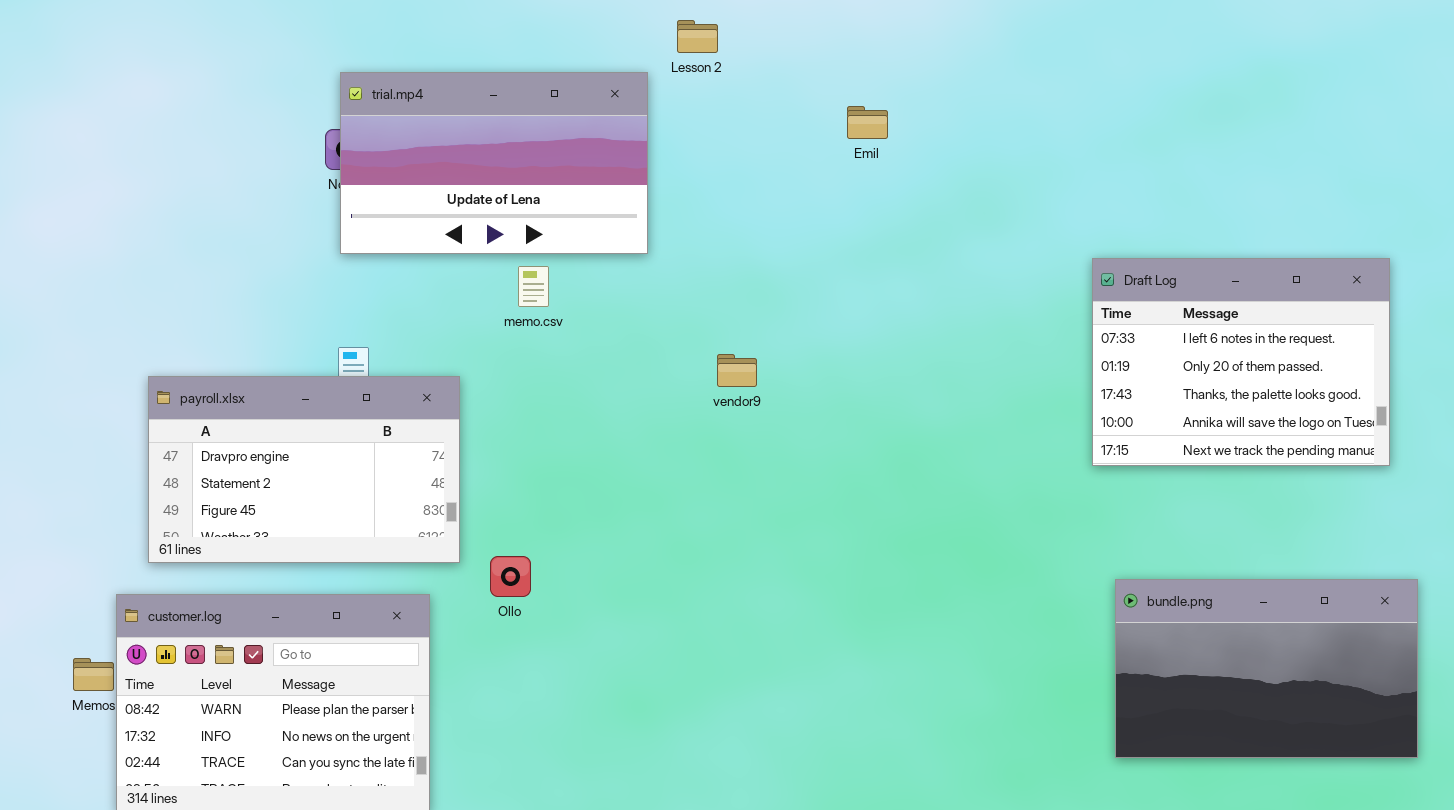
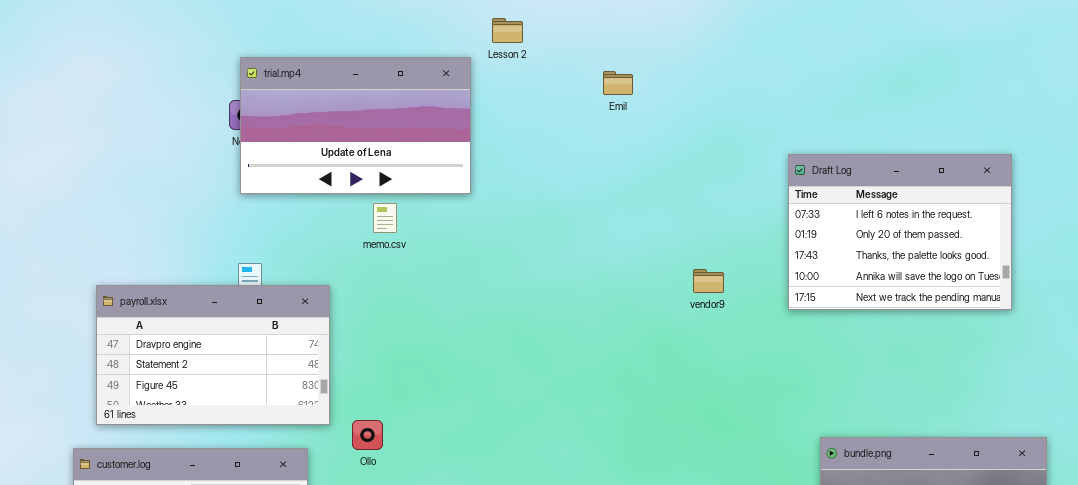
Emil: [847,106,888,139] -> [603,71,633,95], moved
Draft Log: [1092,258,1390,466] -> [788,154,1012,310], moved
vendor9: [717,354,757,387] -> [693,269,724,293], moved

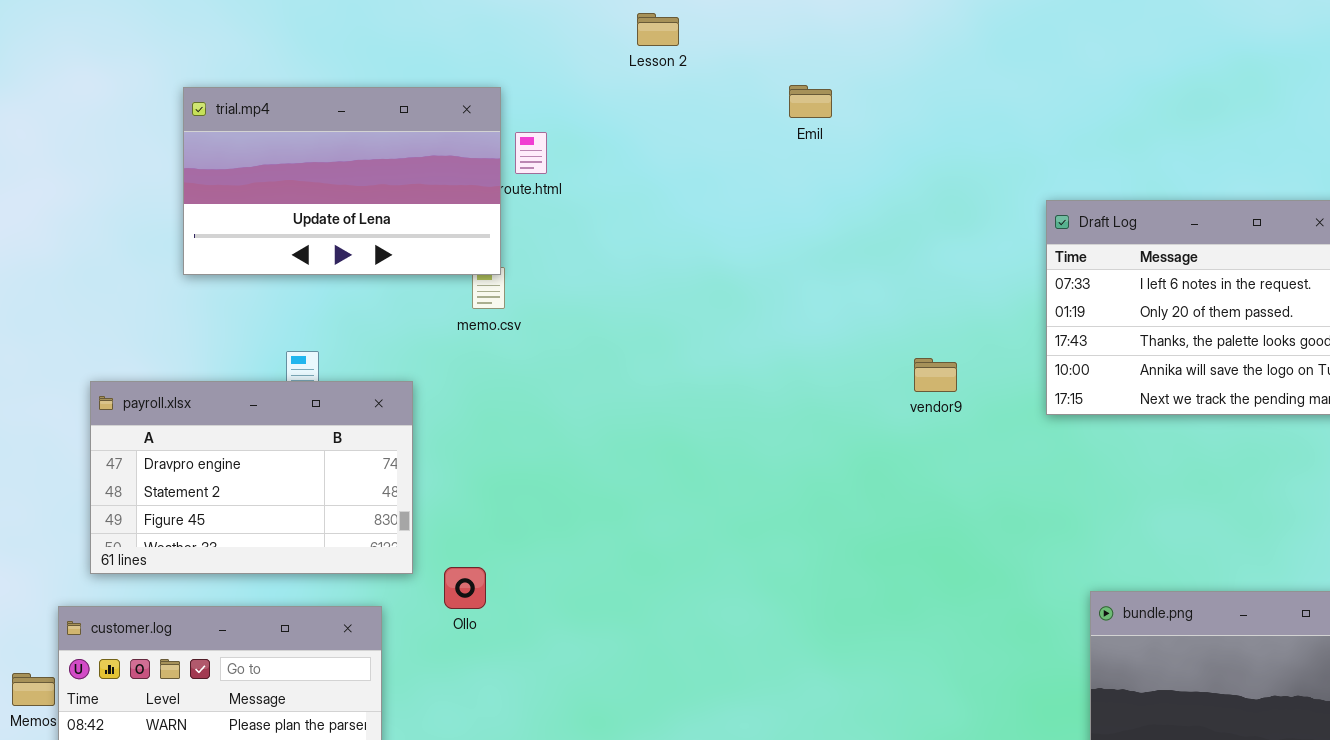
trial.mp4: [240,57,471,194] -> [183,87,501,275], moved

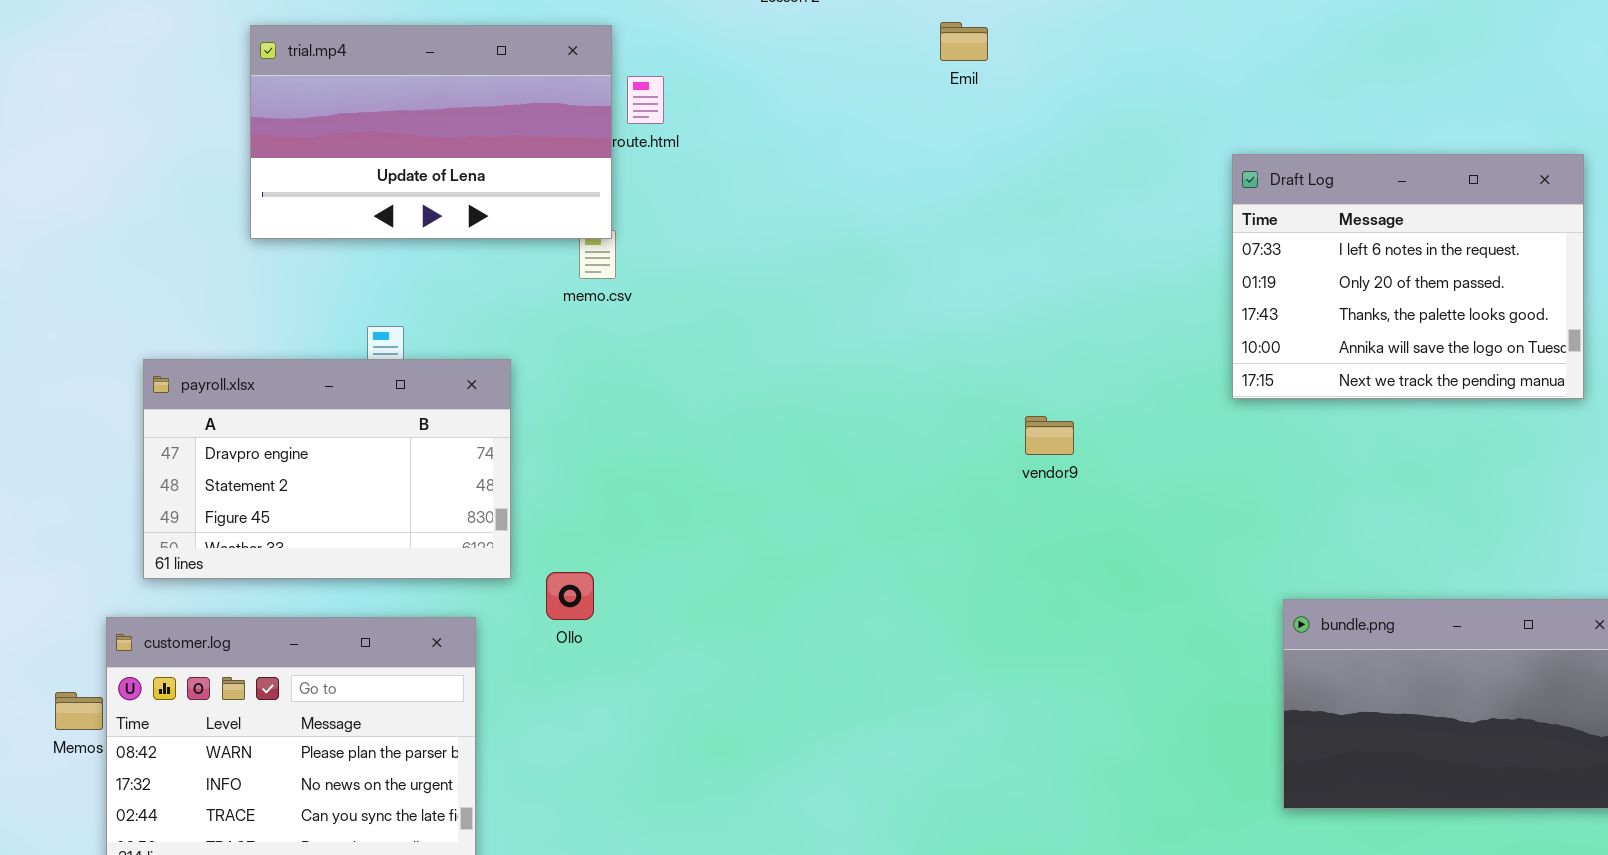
vendor9: [914,358,957,392] -> [1025,416,1074,455], moved

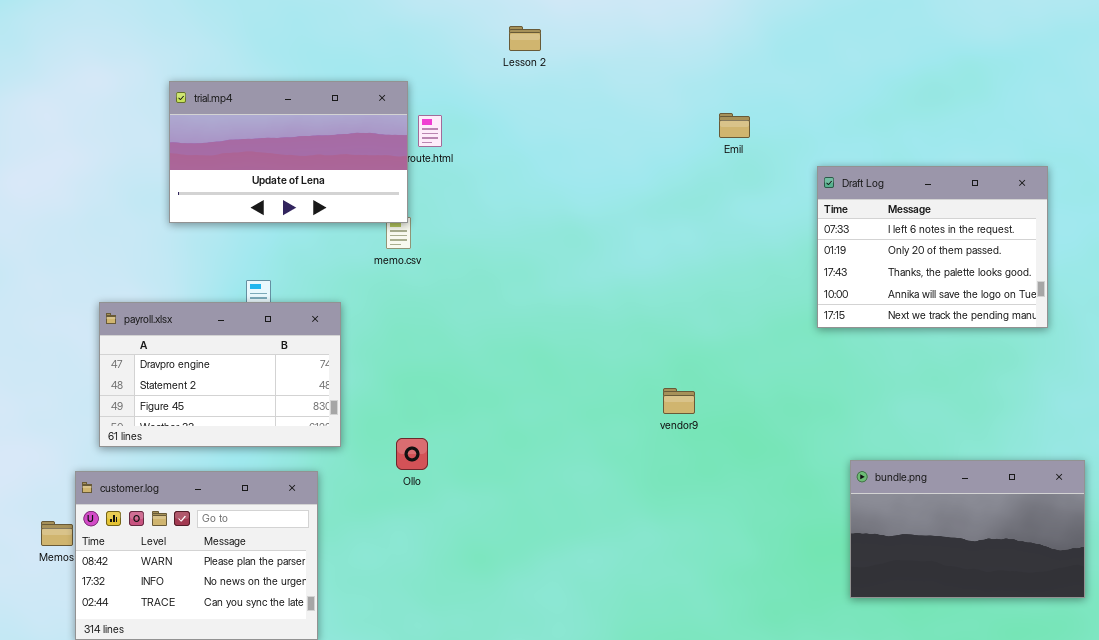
Emil: [940,22,988,61] -> [719,113,750,138], moved
vendor9: [1025,416,1074,455] -> [663,388,695,414], moved
Ollo: [546,572,594,620] -> [396,438,428,470], moved

